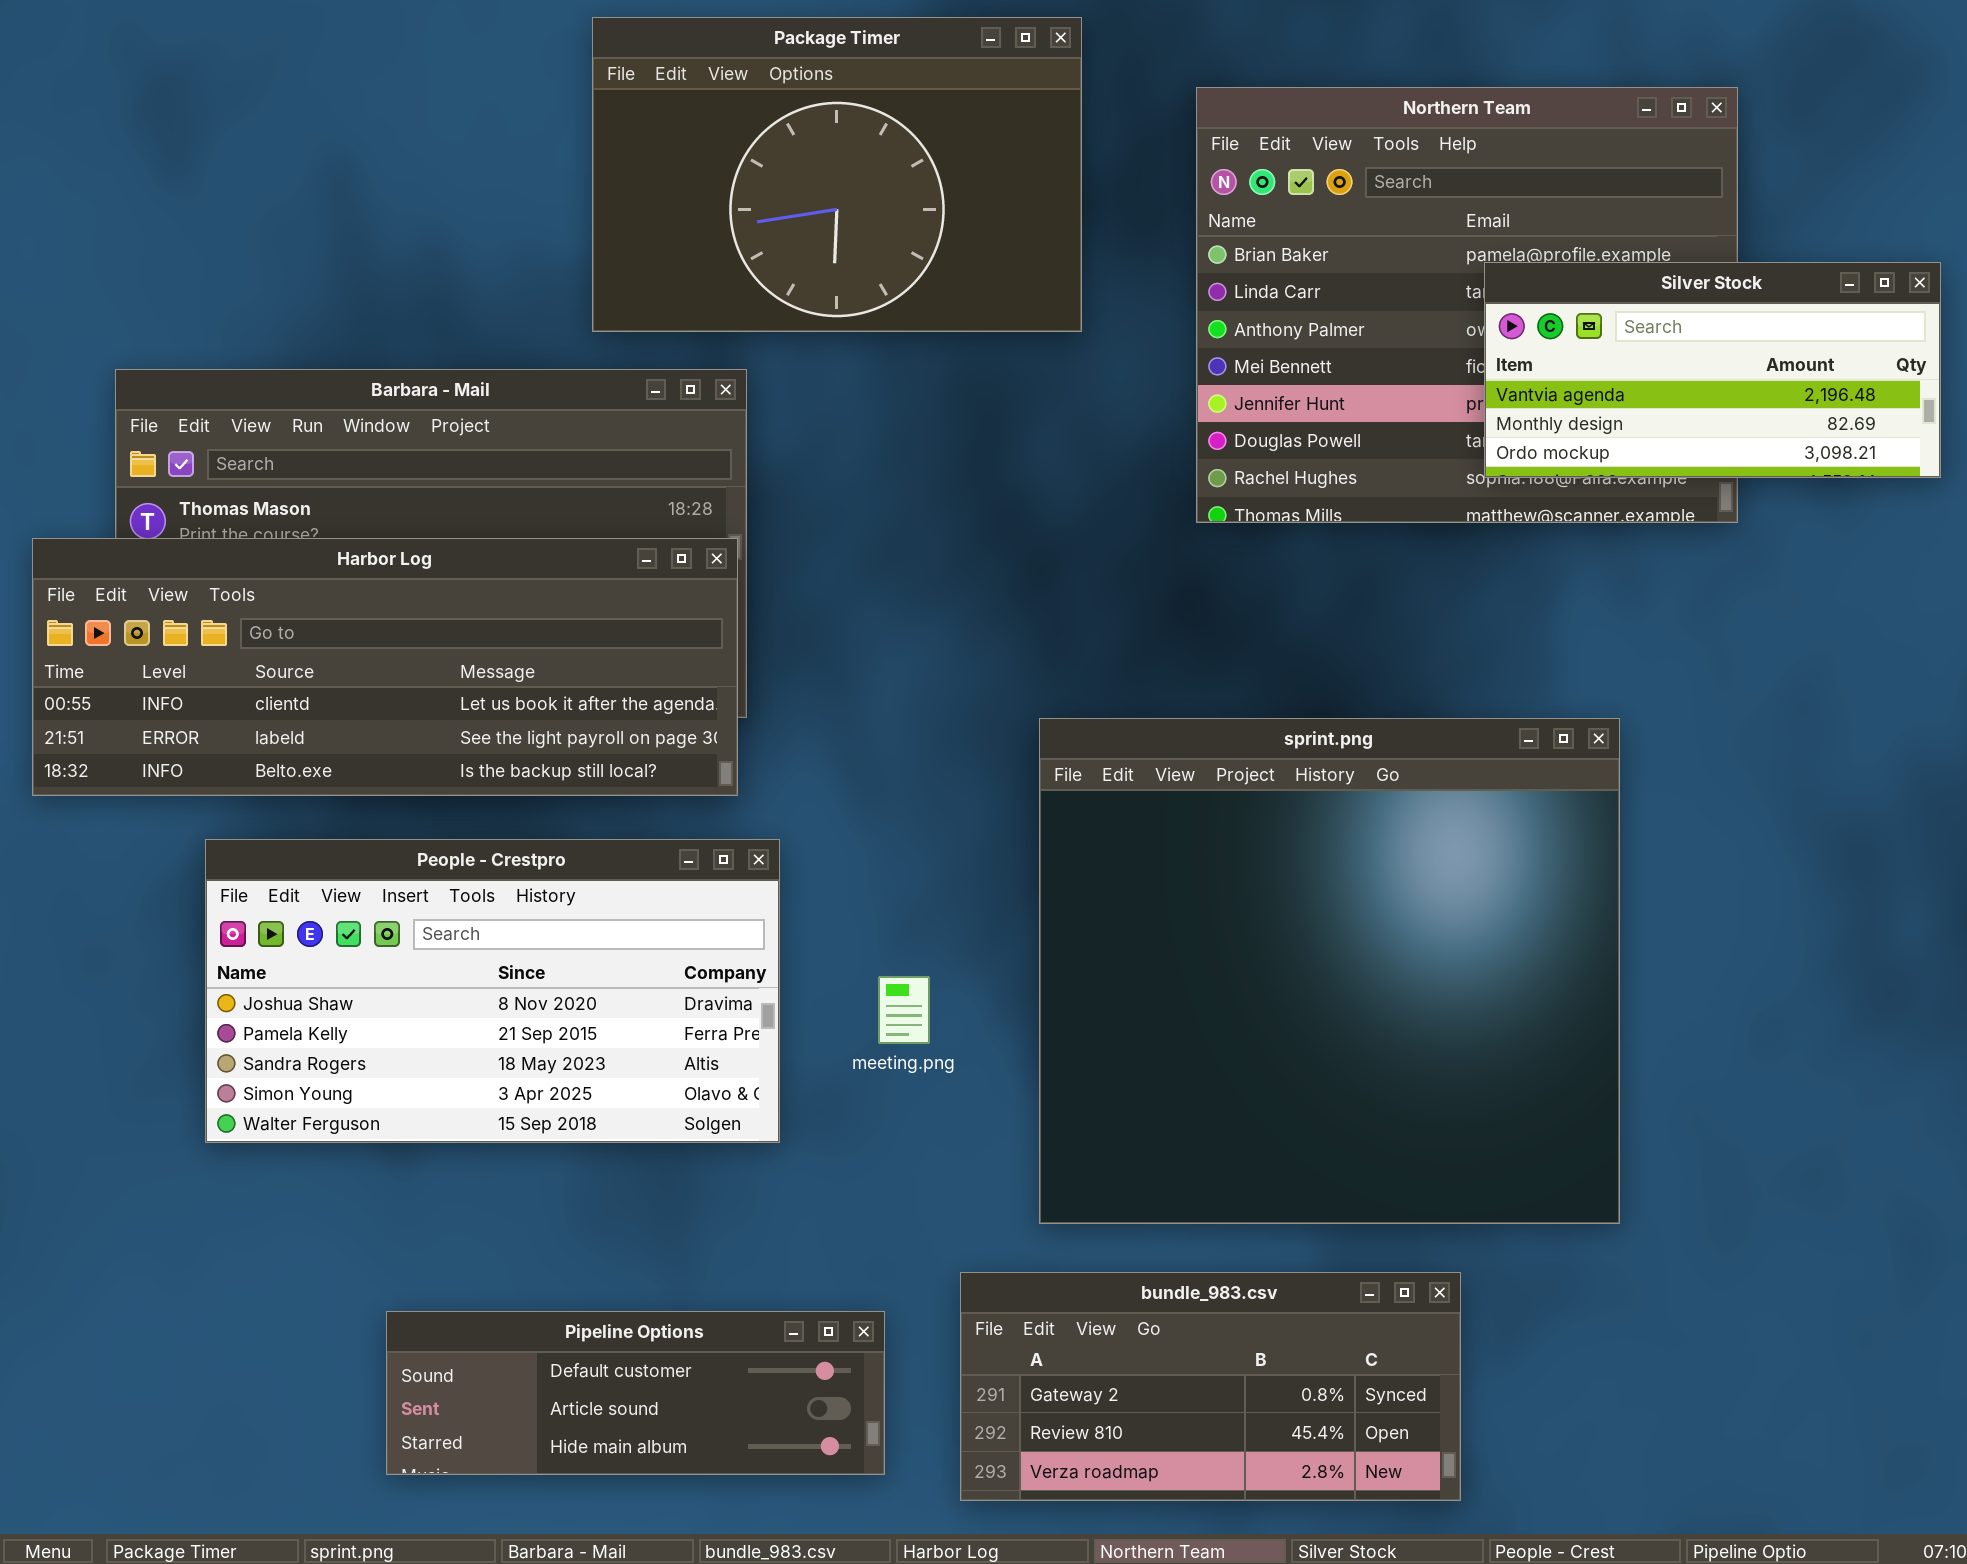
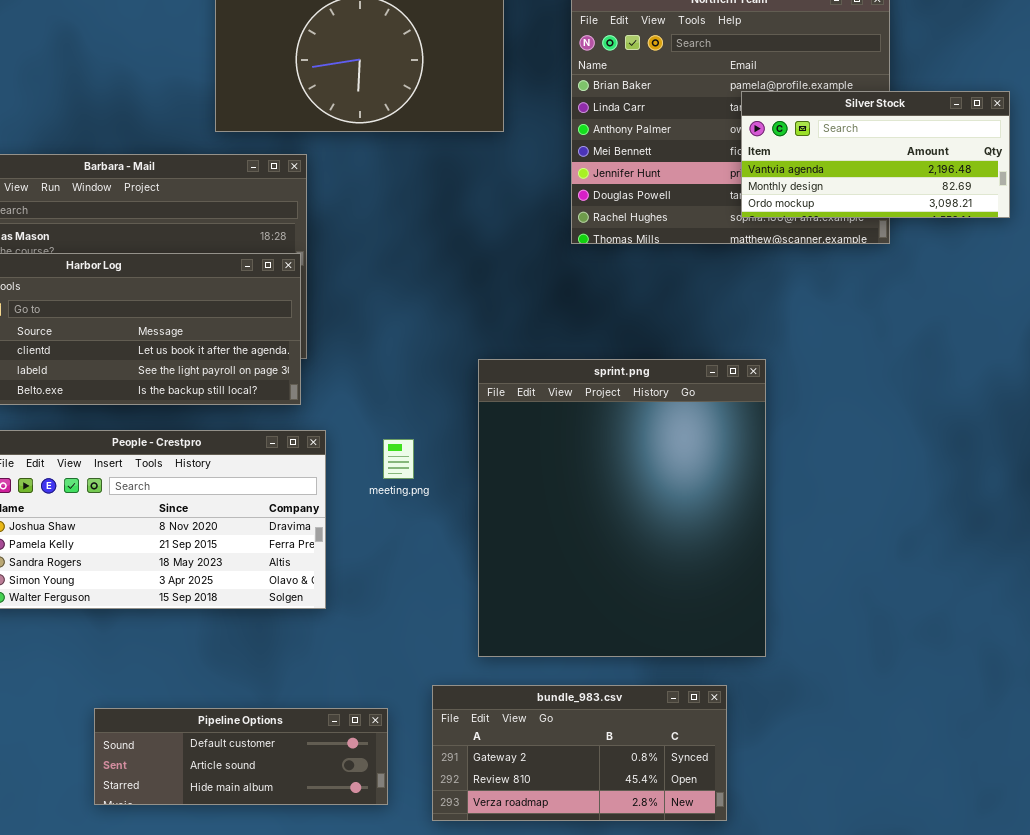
sprint.png: [1039,718,1620,1224] -> [478,359,766,657], resized
meeting.png: [878,976,930,1044] -> [383,439,414,479], moved

